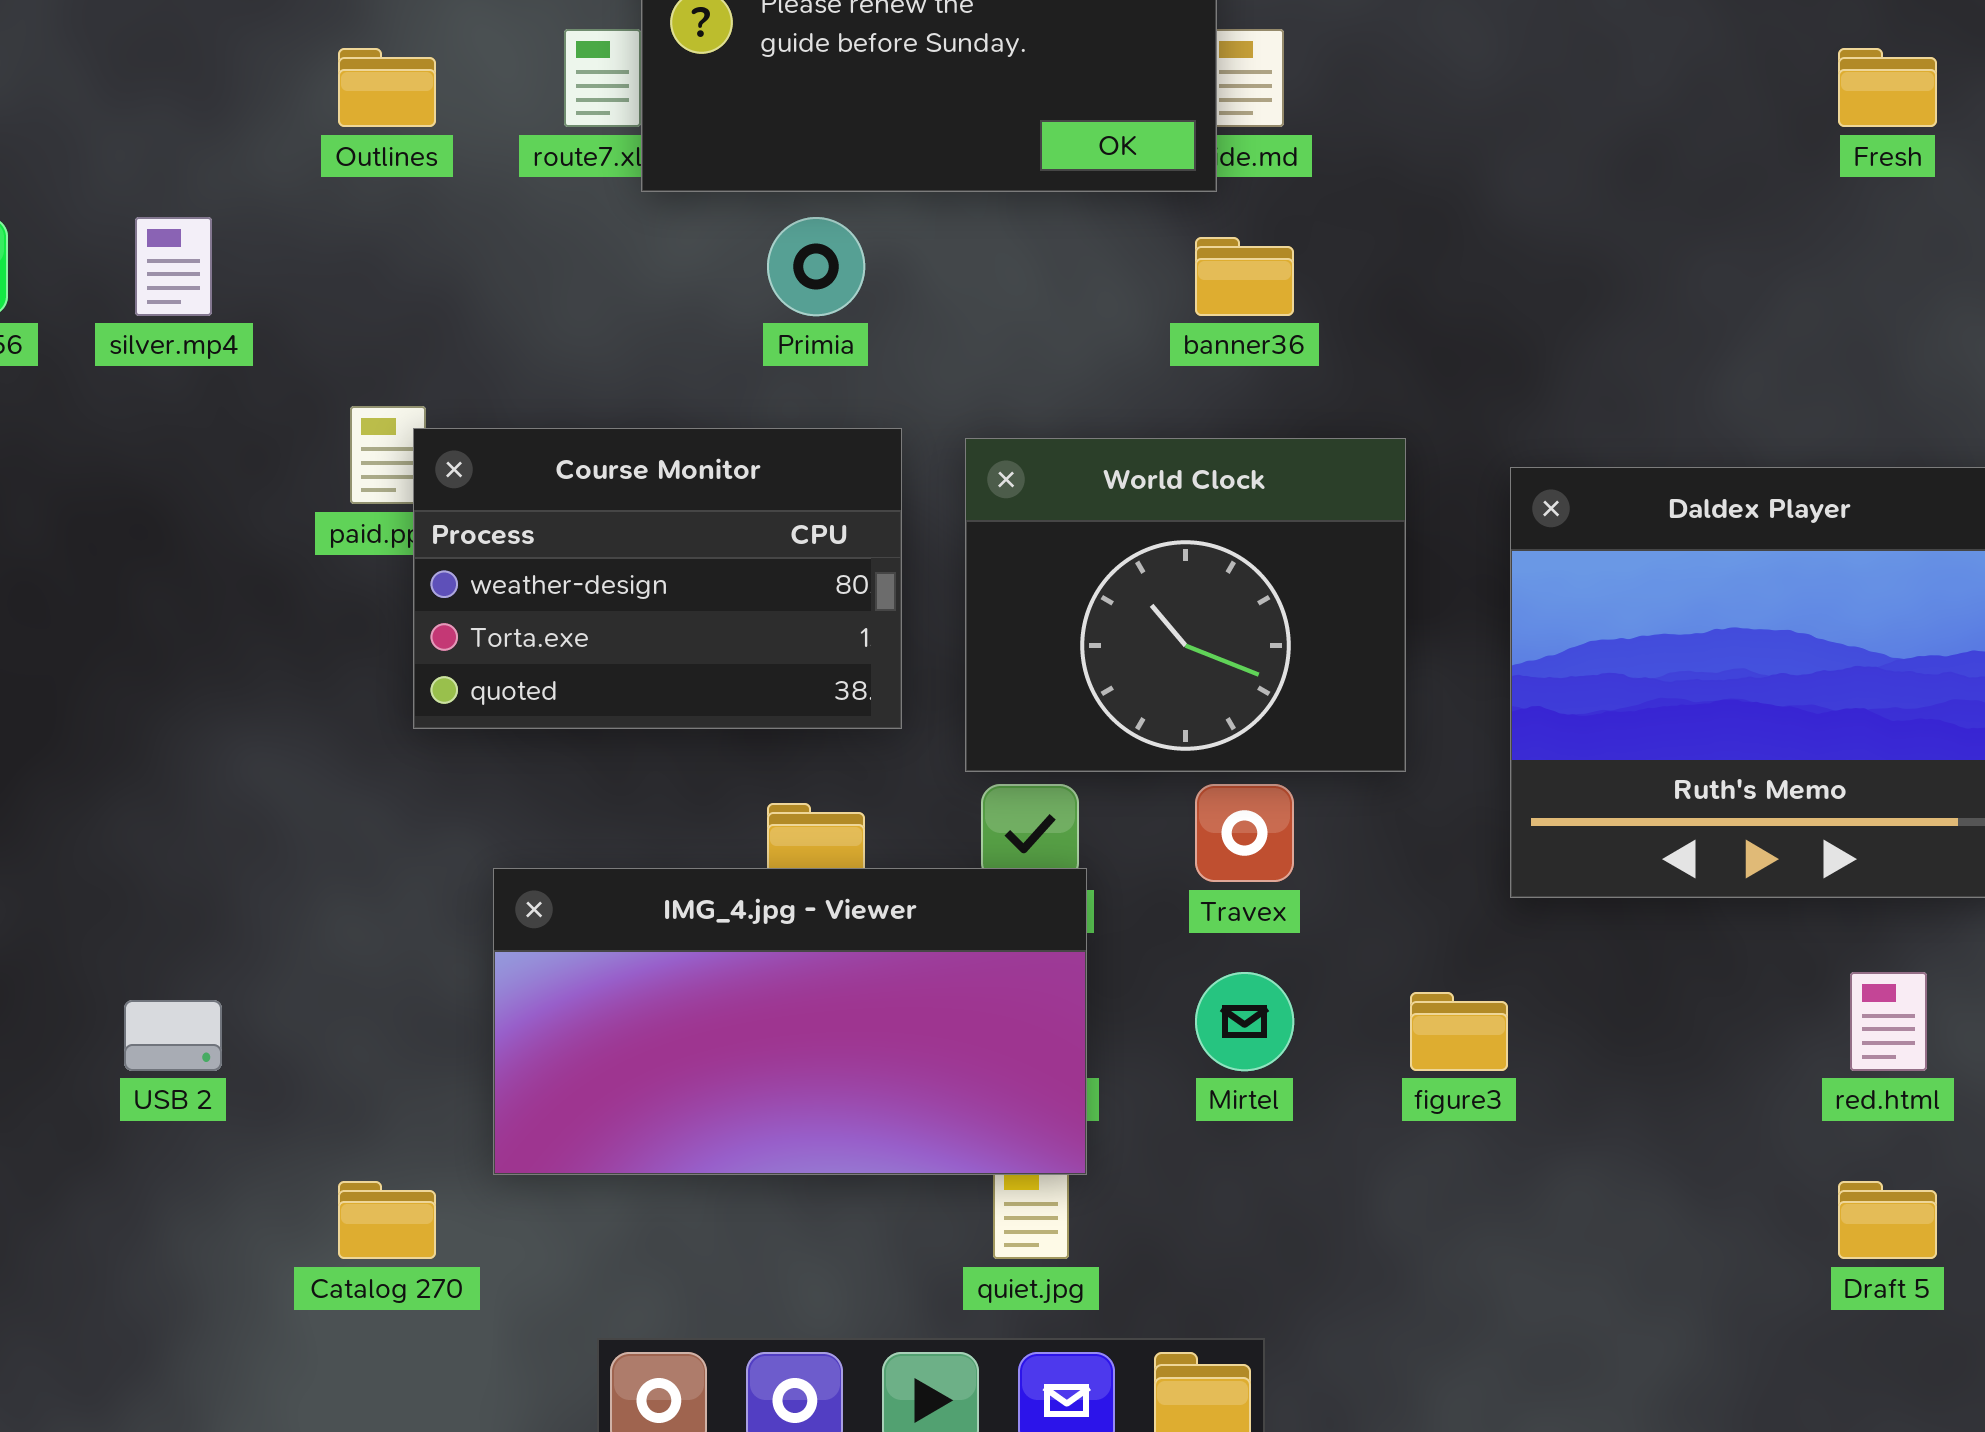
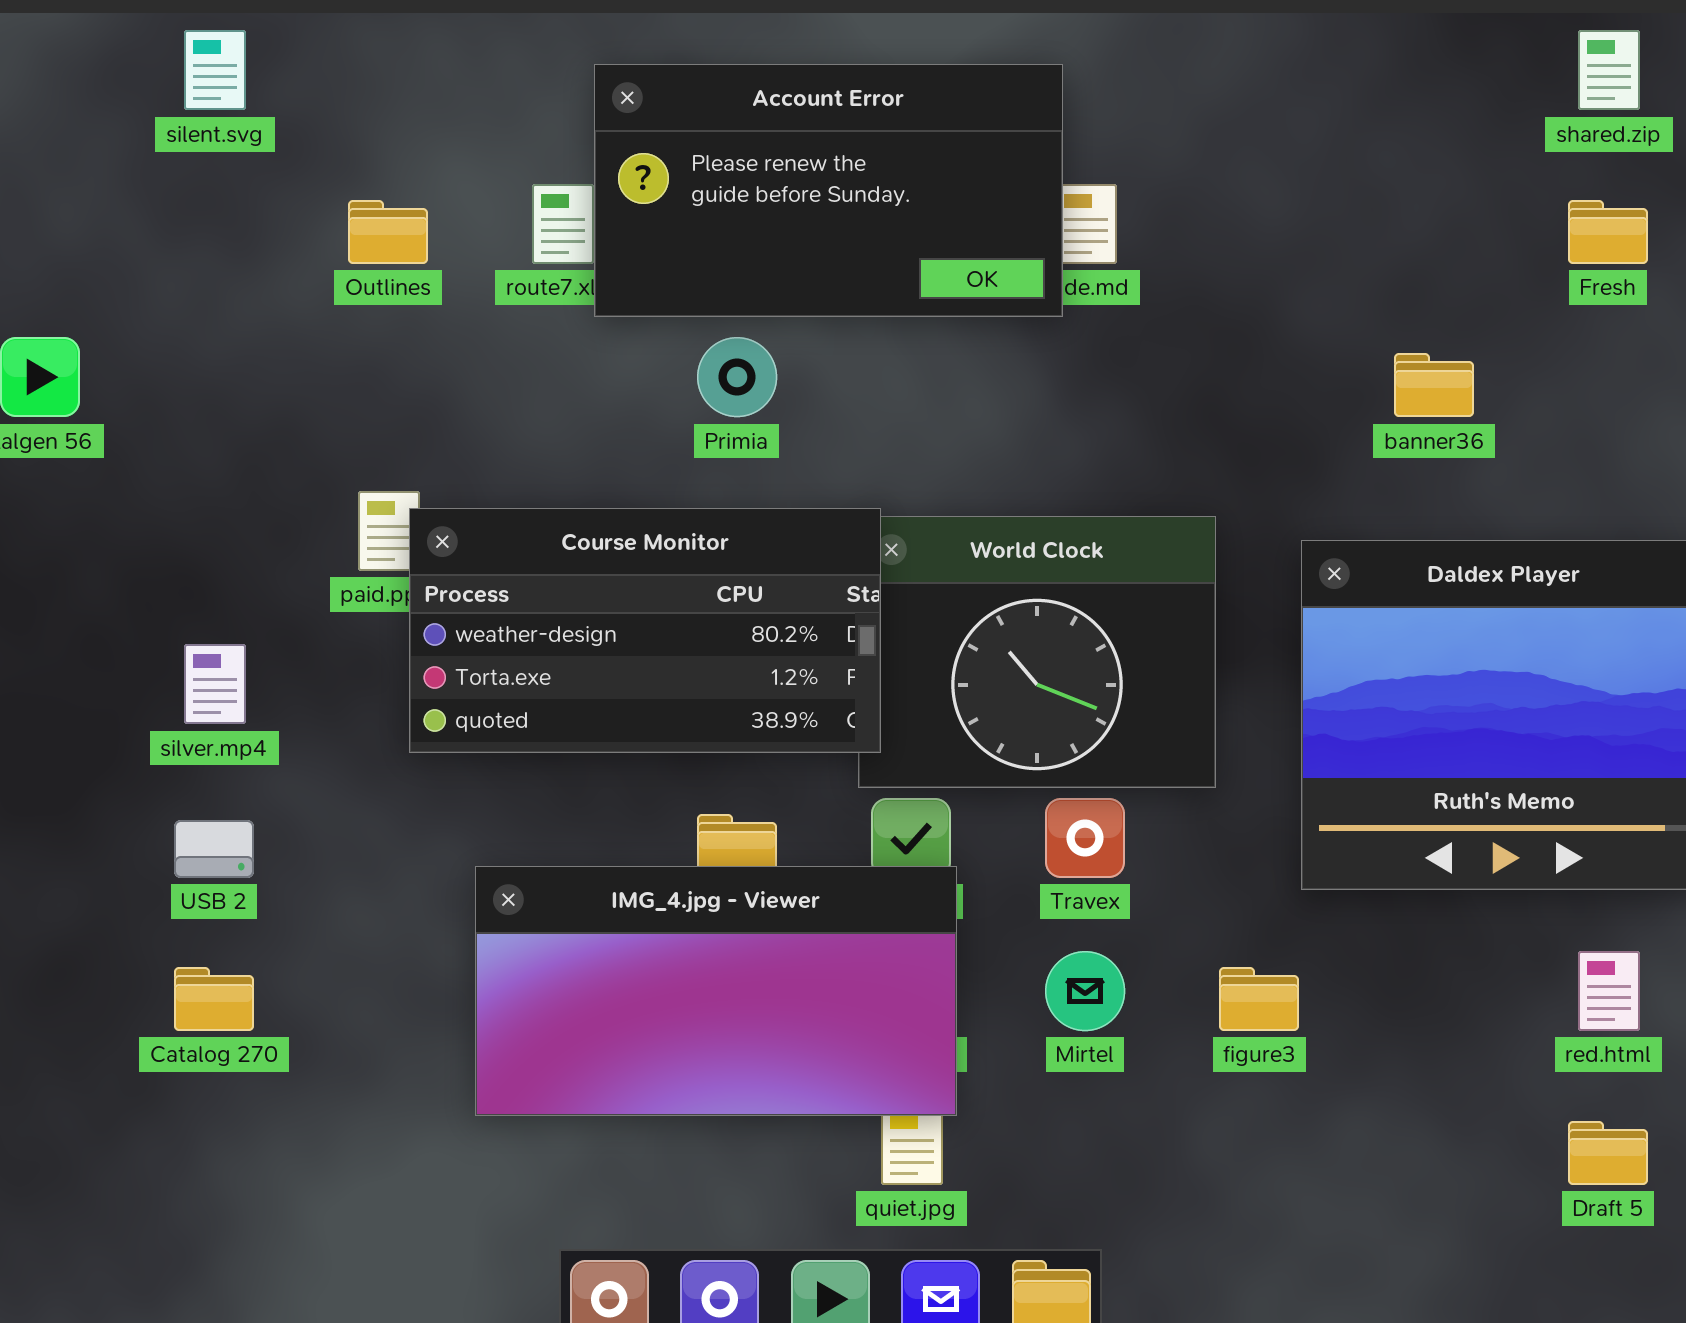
silver.mp4: [135,217,212,316] -> [184,644,246,724], moved
banner36: [1195,237,1294,316] -> [1394,353,1474,417], moved
Course Monitor: [413,428,902,729] -> [409,508,881,753], resized
USB 2: [124,1000,222,1071] -> [174,820,254,878], moved
Catalog 270: [338,1181,436,1259] -> [174,967,254,1031], moved

